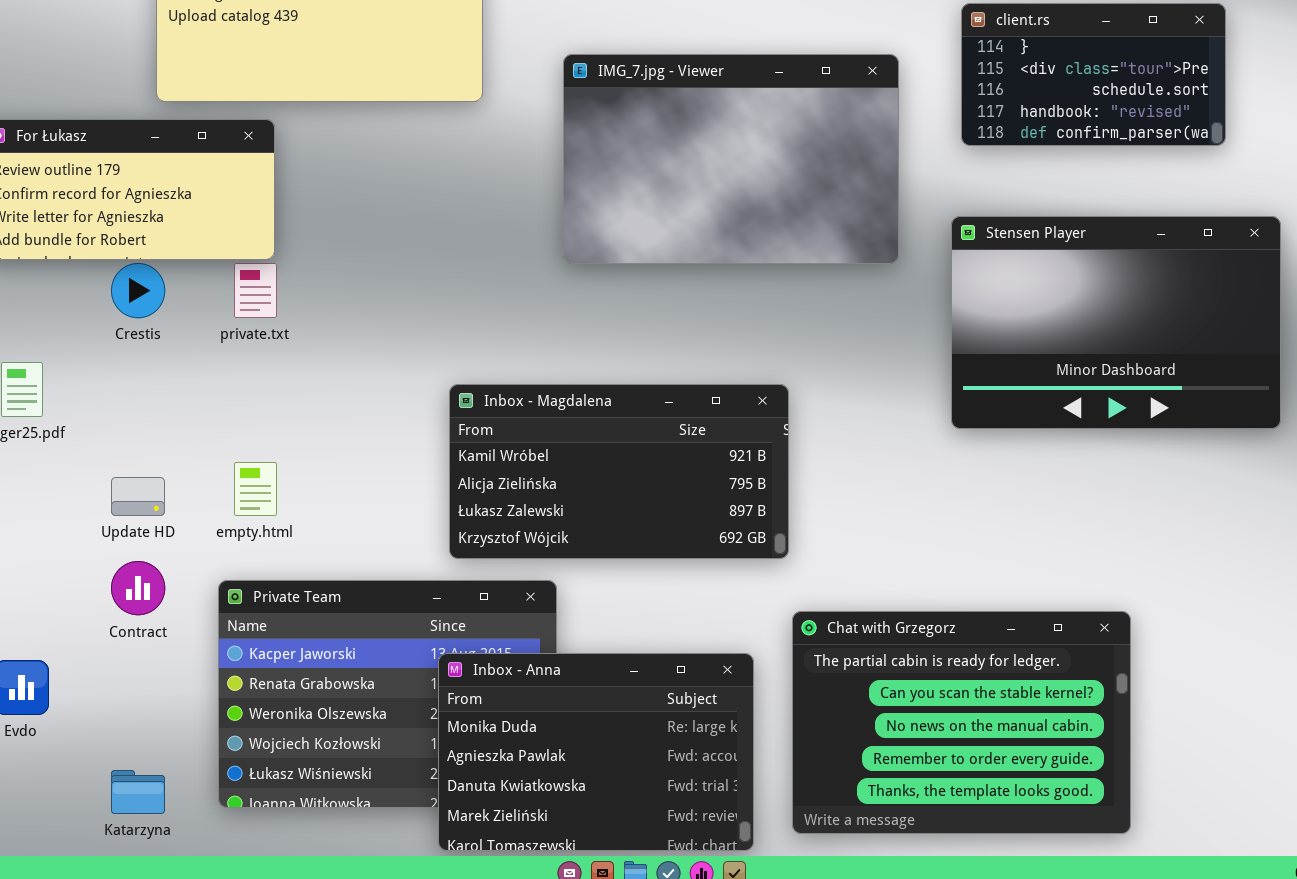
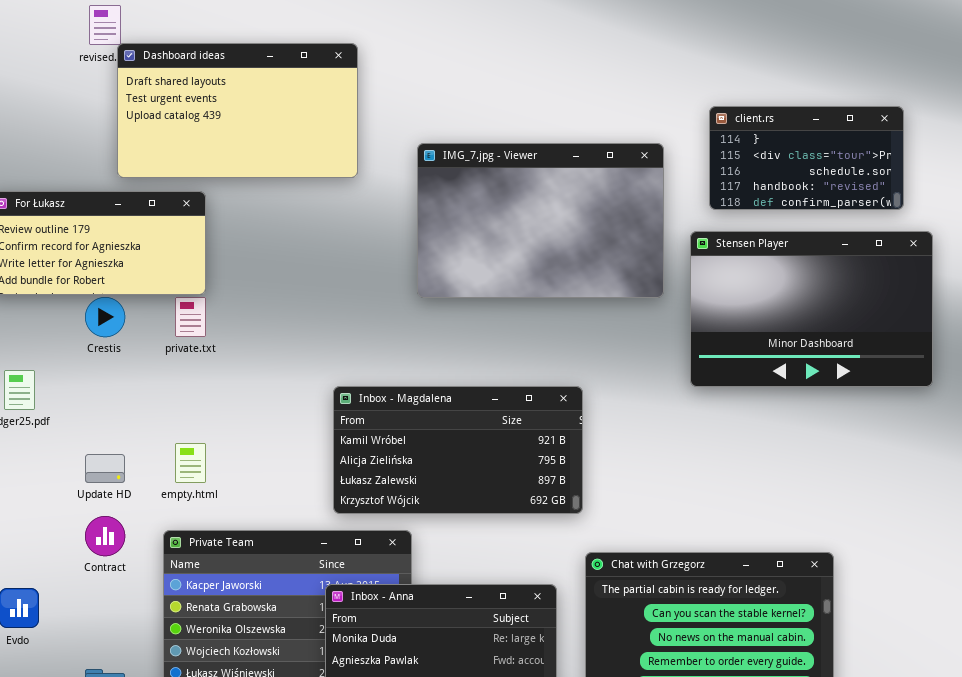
Stensen Player: [951,216,1281,429] -> [690,231,933,387], moved

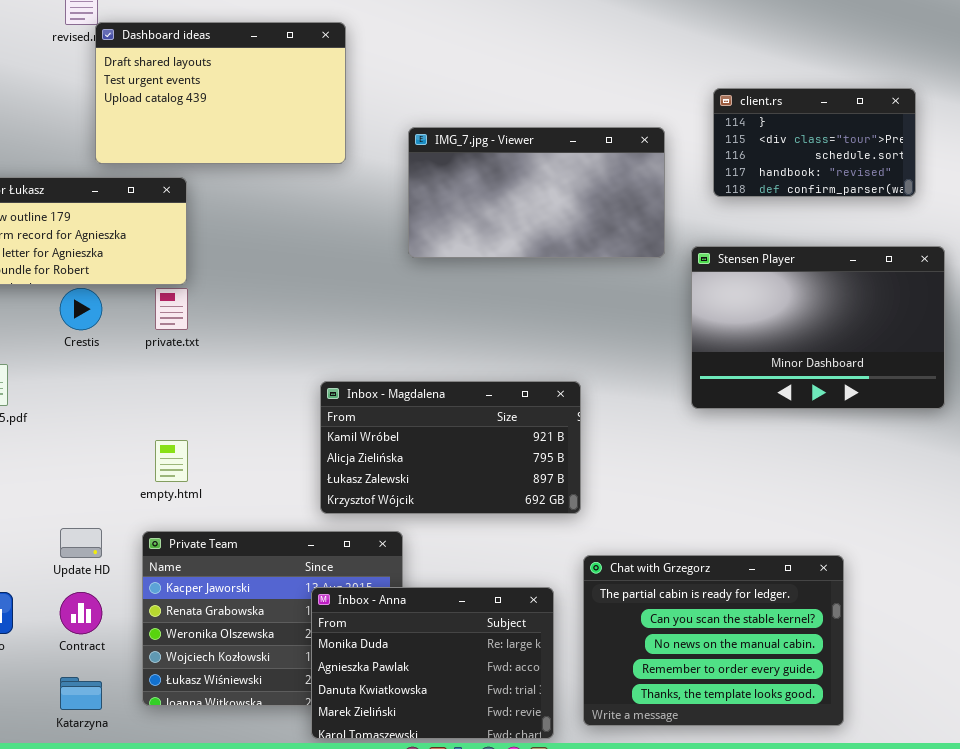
IMG_7.jpg - Viewer: [417,143,664,298] -> [408,127,665,258], resized
Stensen Player: [690,231,933,387] -> [691,246,945,409], moved
Update HD: [85,454,125,483] -> [60,528,102,558], moved
Contract: [85,516,125,556] -> [60,592,102,634], moved

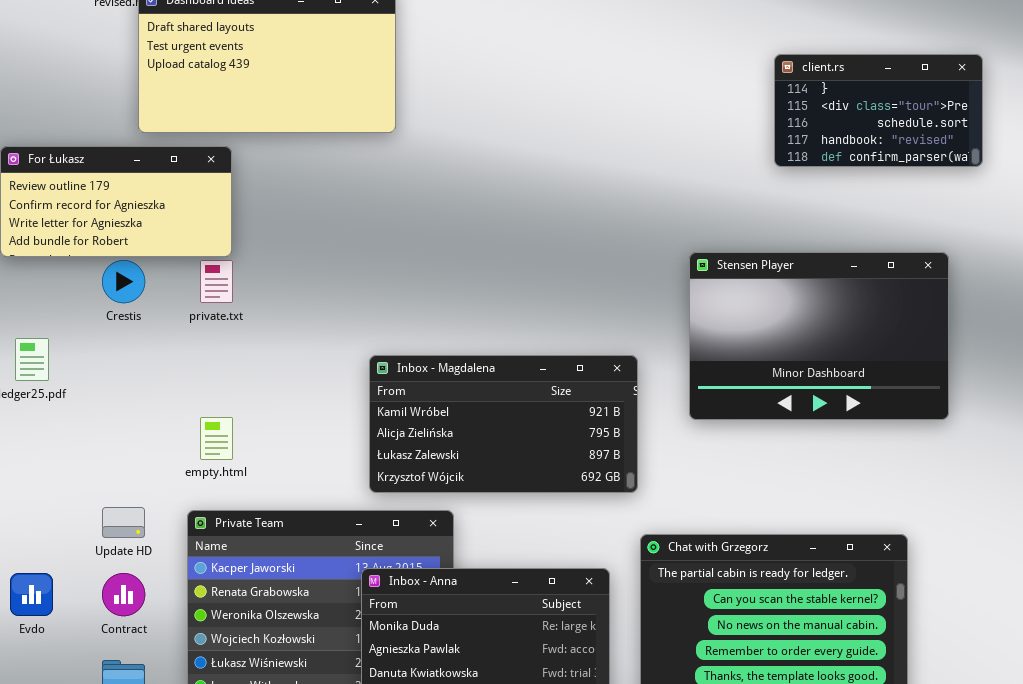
IMG_7.jpg - Viewer: [408,127,665,258] -> none, closed
Stensen Player: [691,246,945,409] -> [689,252,949,420], moved

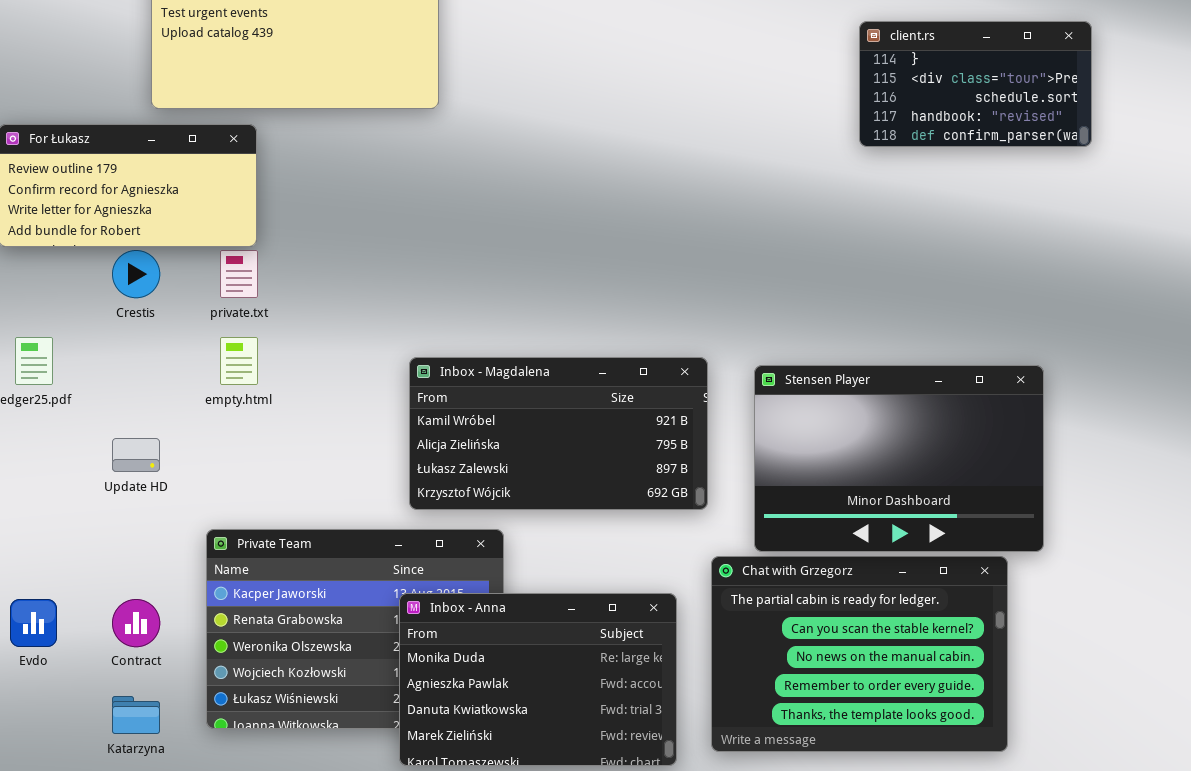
Stensen Player: [689,252,949,420] -> [754,365,1044,552], moved
empty.html: [200,417,233,460] -> [220,337,258,385], moved
Update HD: [102,507,145,538] -> [112,438,160,472], moved

